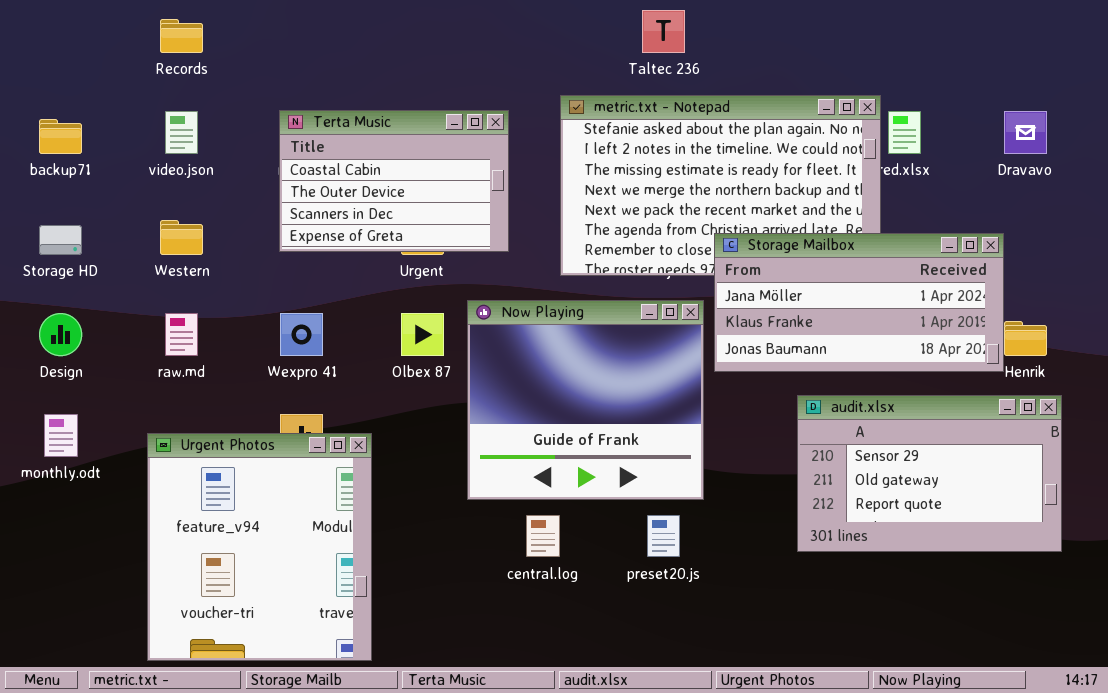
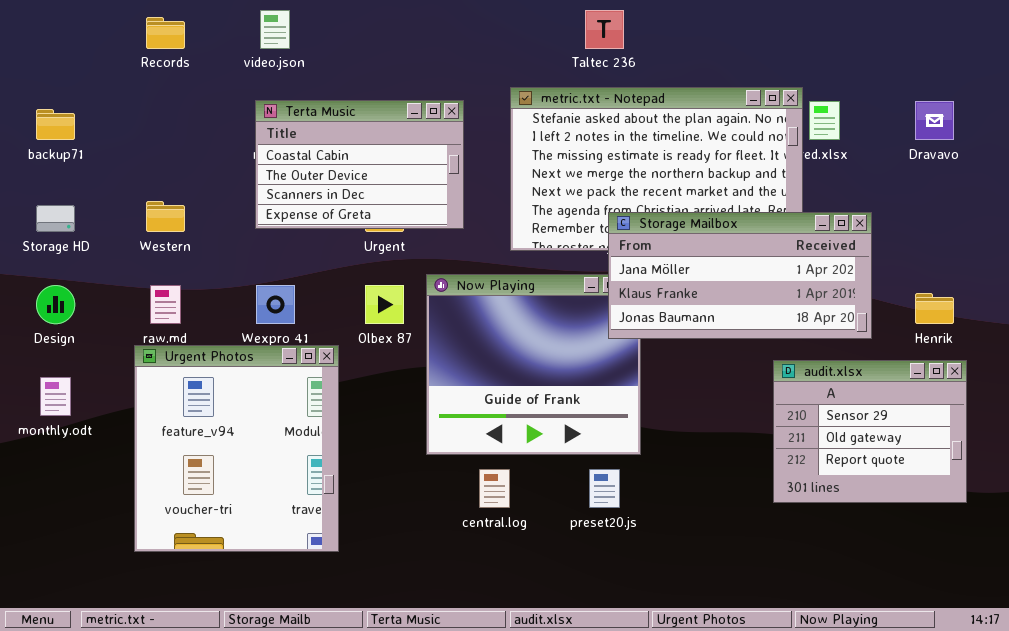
video.json: [165,111,198,154] -> [260,10,290,49], moved
Storage Mailbox: [714,233,1004,372] -> [608,212,872,339], moved
audit.xlsx: [797,395,1062,552] -> [773,360,967,503], resized
Urgent Photos: [147,433,372,661] -> [134,345,339,552], moved

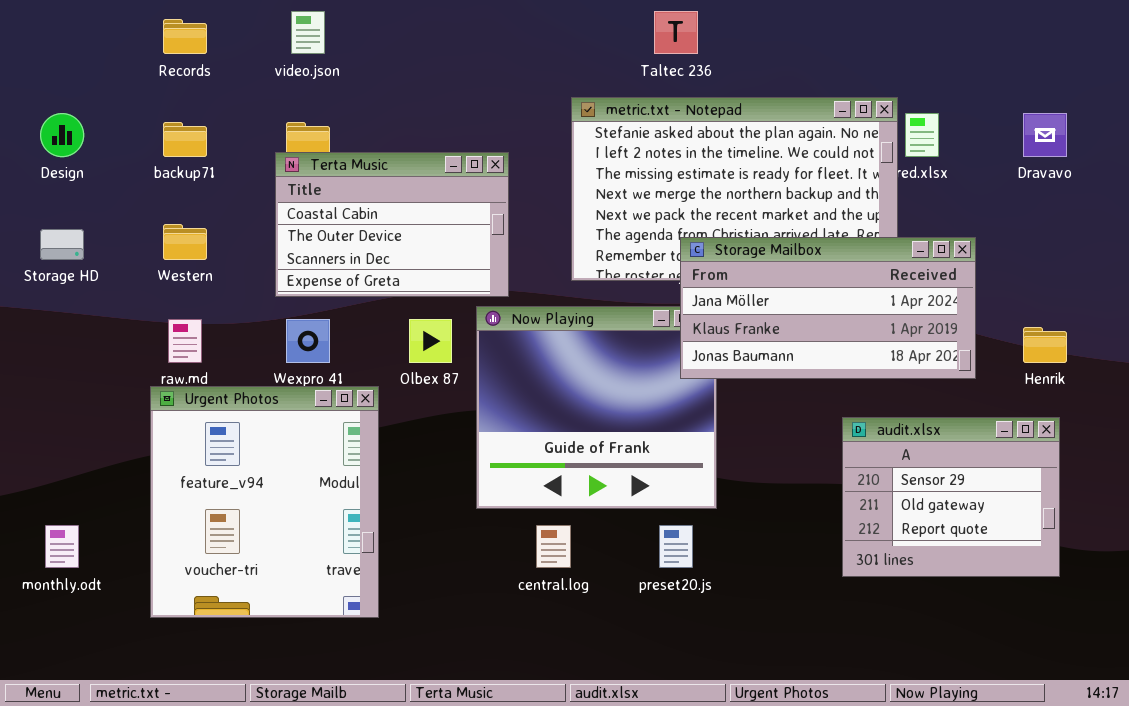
Terta Music: [255,100,464,229] -> [275,152,509,297], moved
backup71: [36,109,75,140] -> [163,122,207,157], moved
Design: [36,285,75,324] -> [40,113,84,157], moved
audit.xlsx: [773,360,967,503] -> [842,417,1060,577], moved
monthly.odt: [40,377,71,416] -> [45,525,79,568], moved

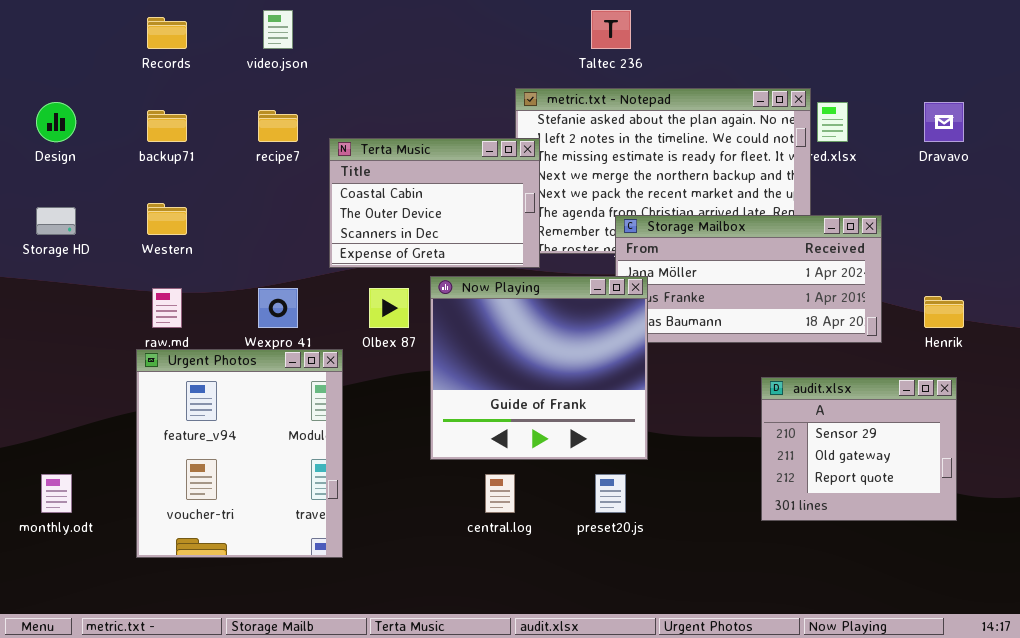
Terta Music: [275,152,509,297] -> [329,138,540,268], moved
Now Playing: [476,306,717,509] -> [430,276,648,460], raised

